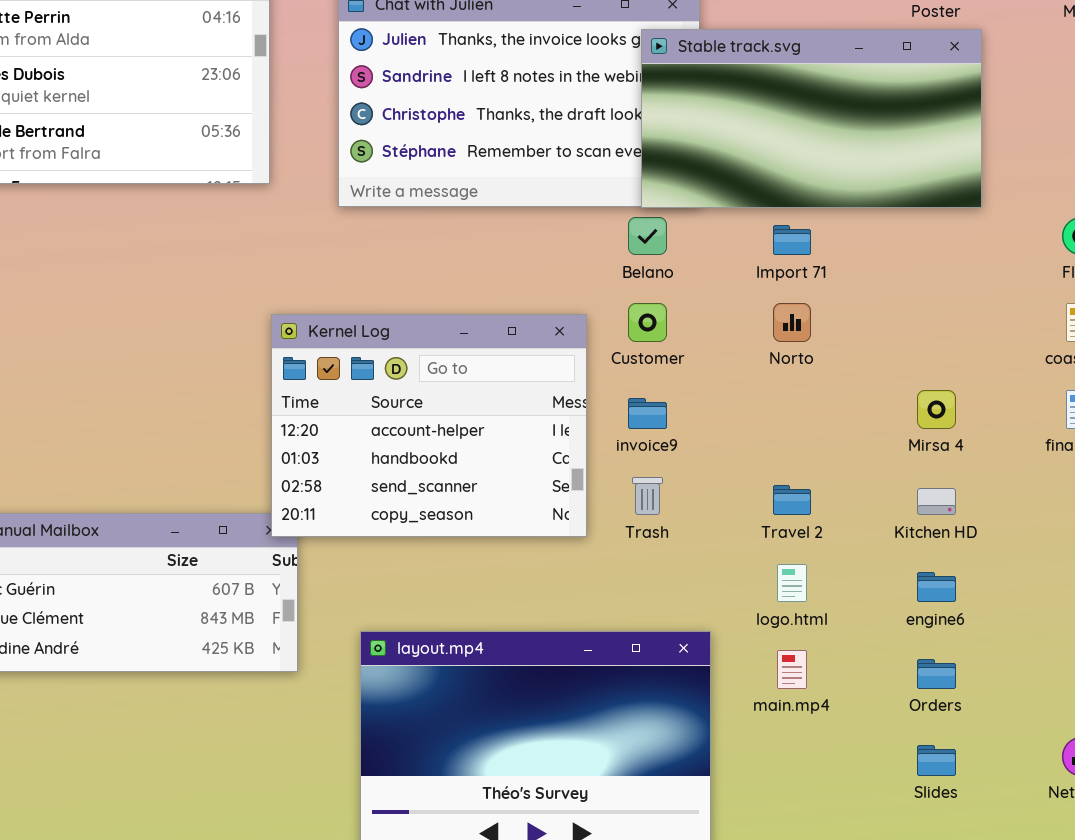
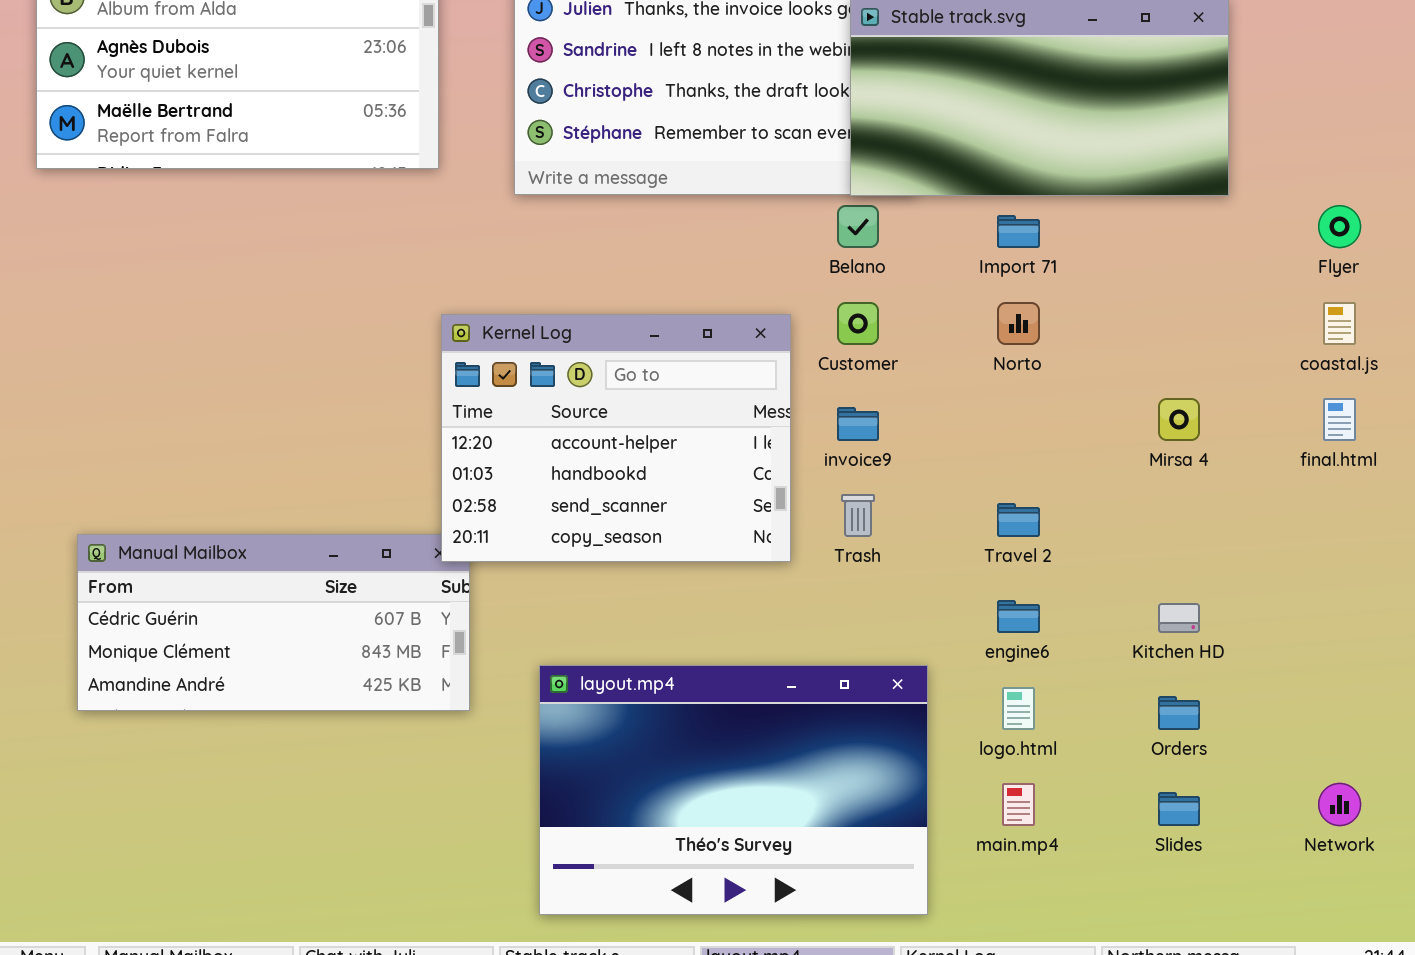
Kitchen HD: [917,488,956,515] -> [1158,603,1200,633], moved
logo.html: [777,564,807,602] -> [1002,687,1035,730], moved
engine6: [917,572,956,602] -> [997,600,1040,633], moved
main.mp4: [777,650,807,689] -> [1002,783,1035,826], moved

